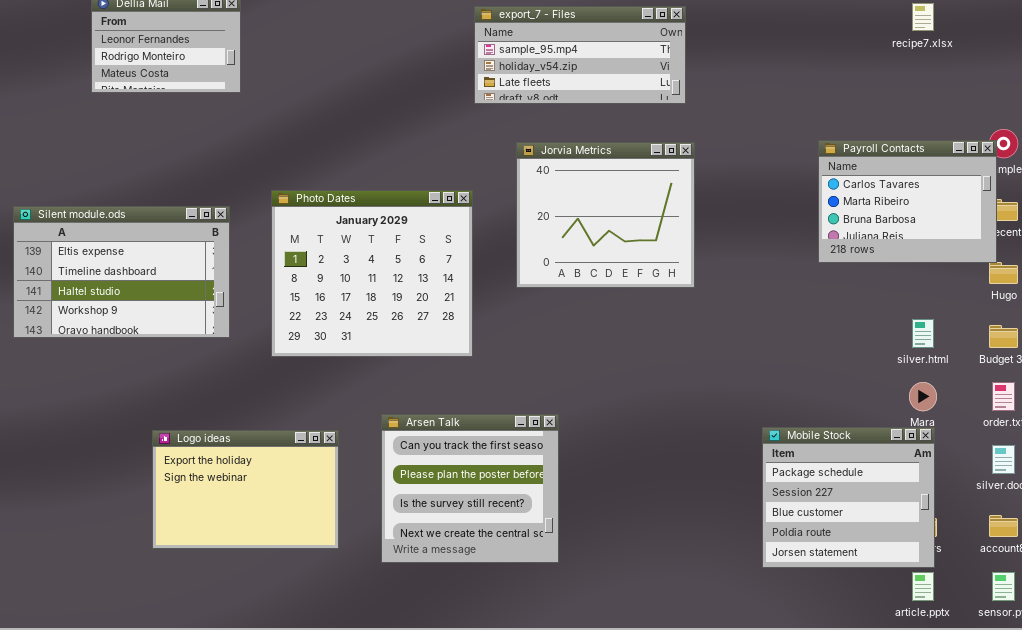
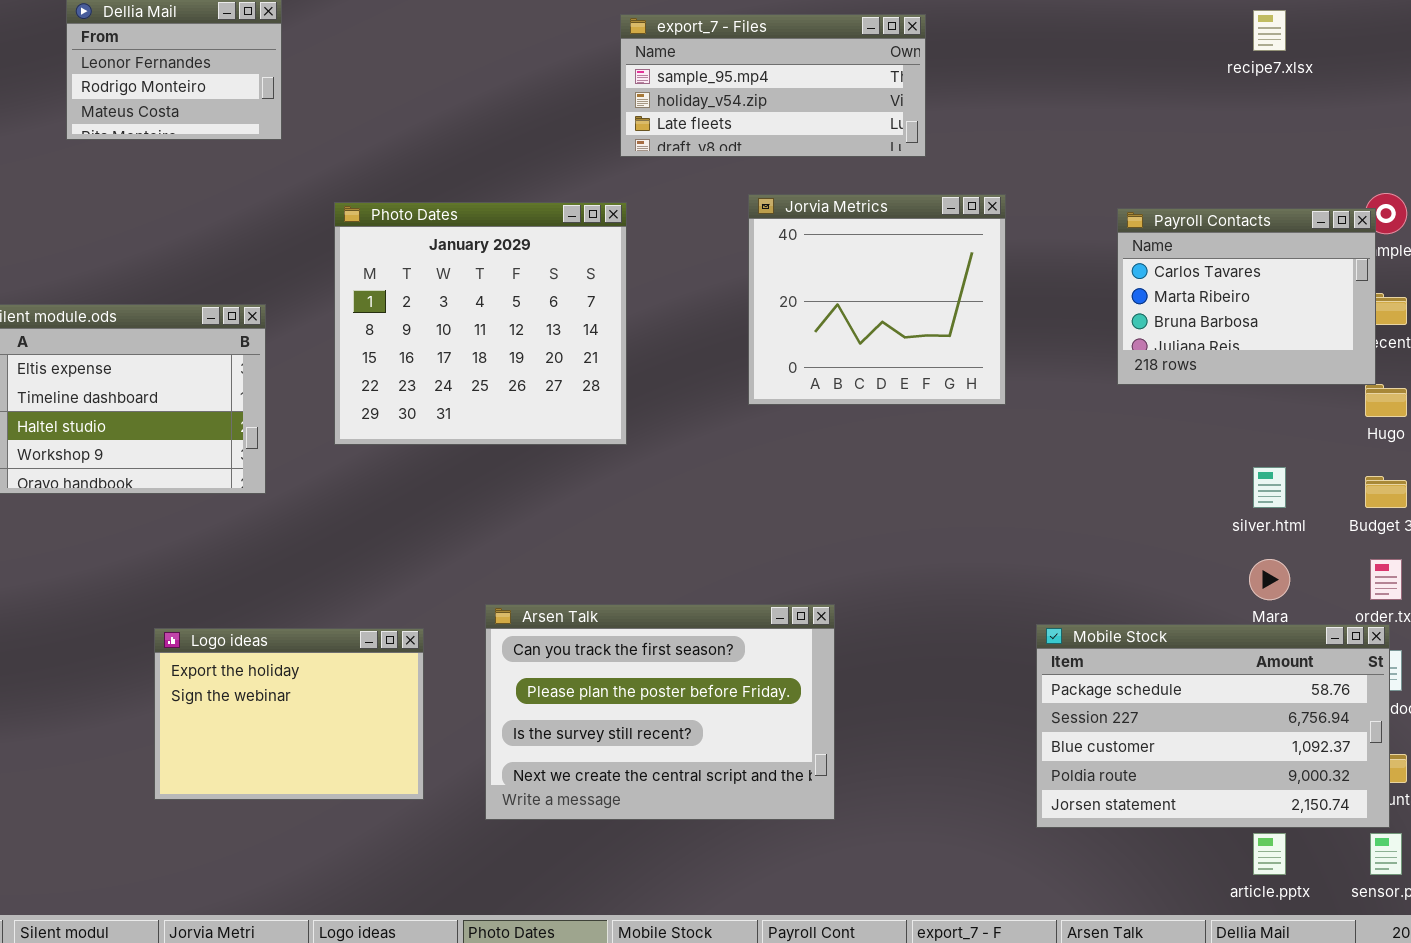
Jorvia Metrics: [516,142,695,288] -> [748,194,1006,405], moved
Photo Dates: [271,190,473,357] -> [334,202,627,445], moved
Arsen Talk: [381,414,559,563] -> [485,604,835,820], resized
Mobile Stock: [762,427,935,568] -> [1036,624,1390,828], resized

